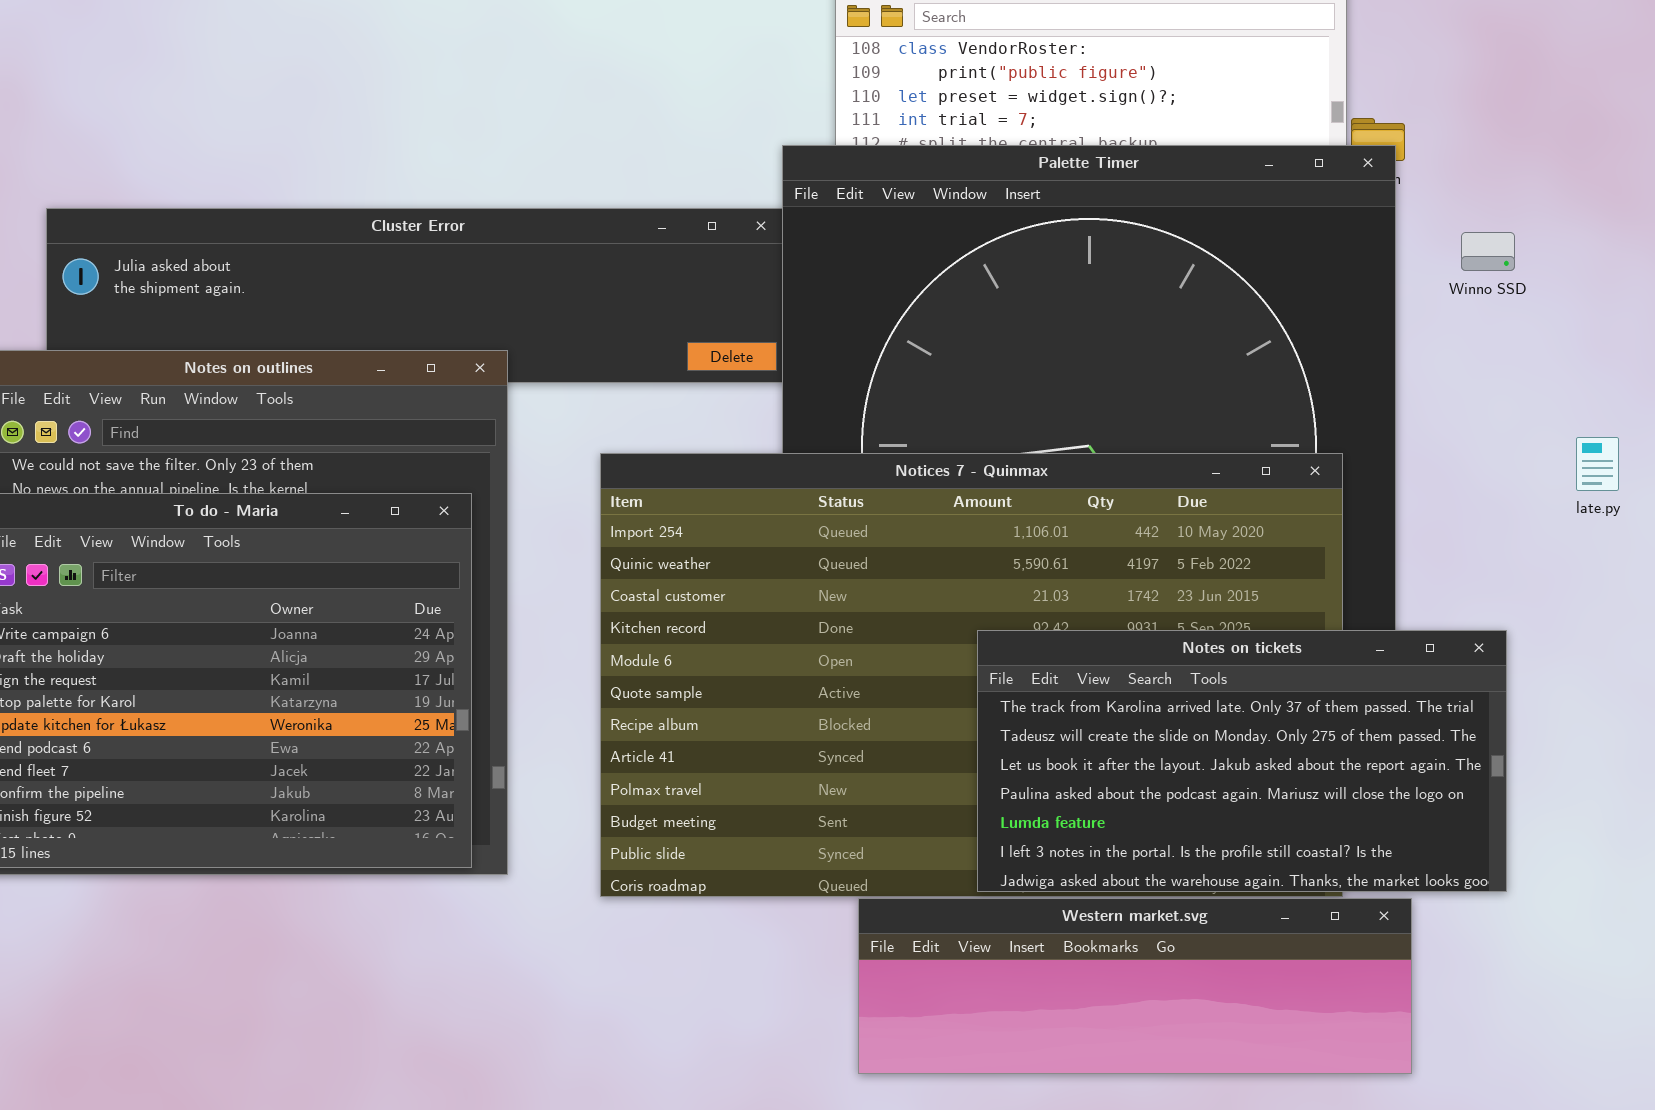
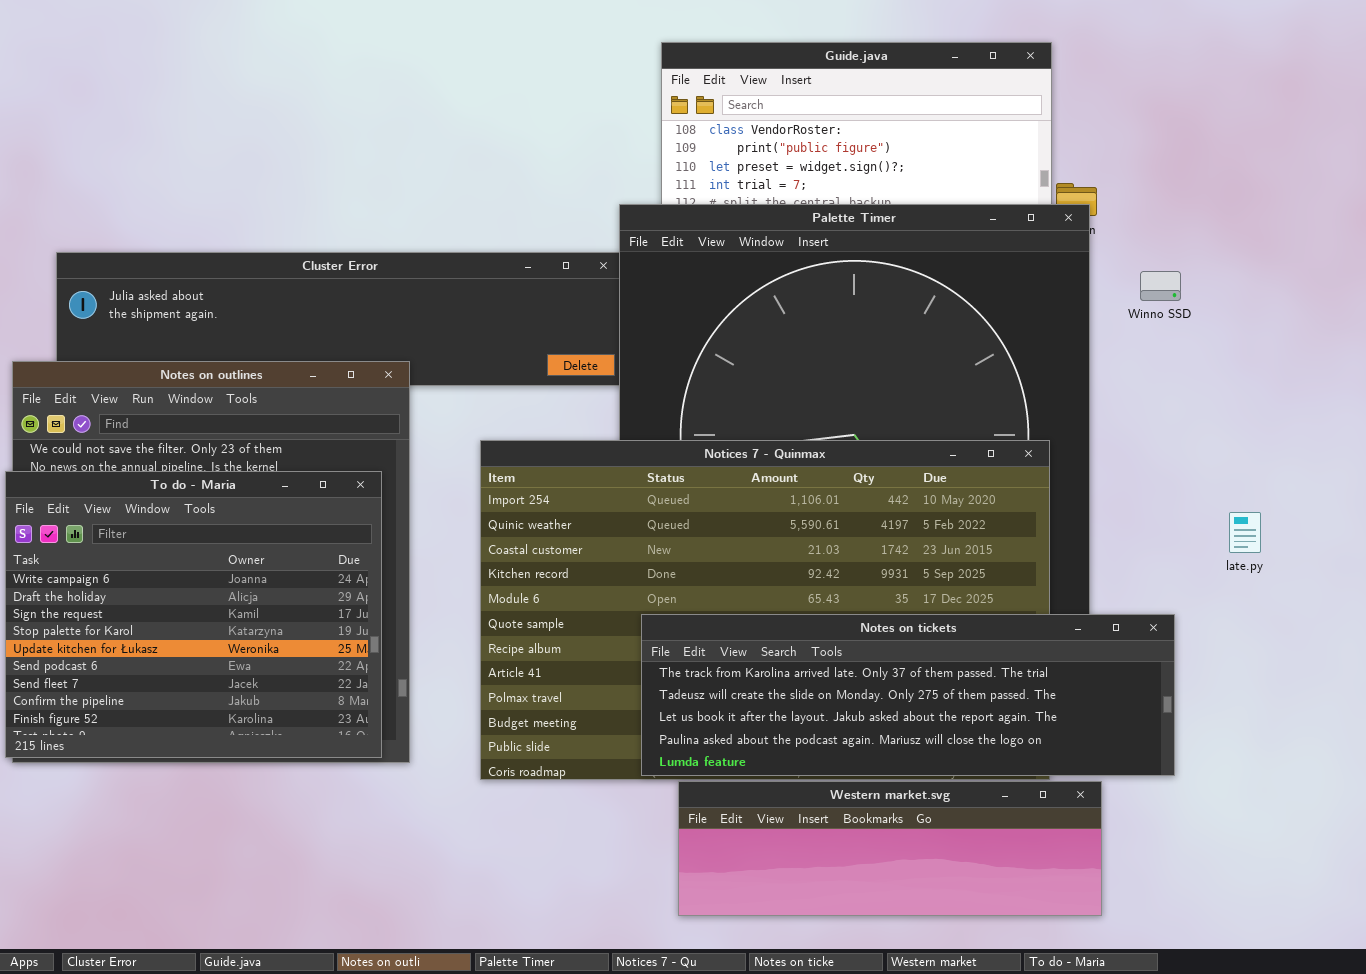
late.py: [1576,437,1619,491] -> [1229,512,1261,553], moved
Notes on tickets: [977,630,1507,892] -> [641,614,1175,776], resized

